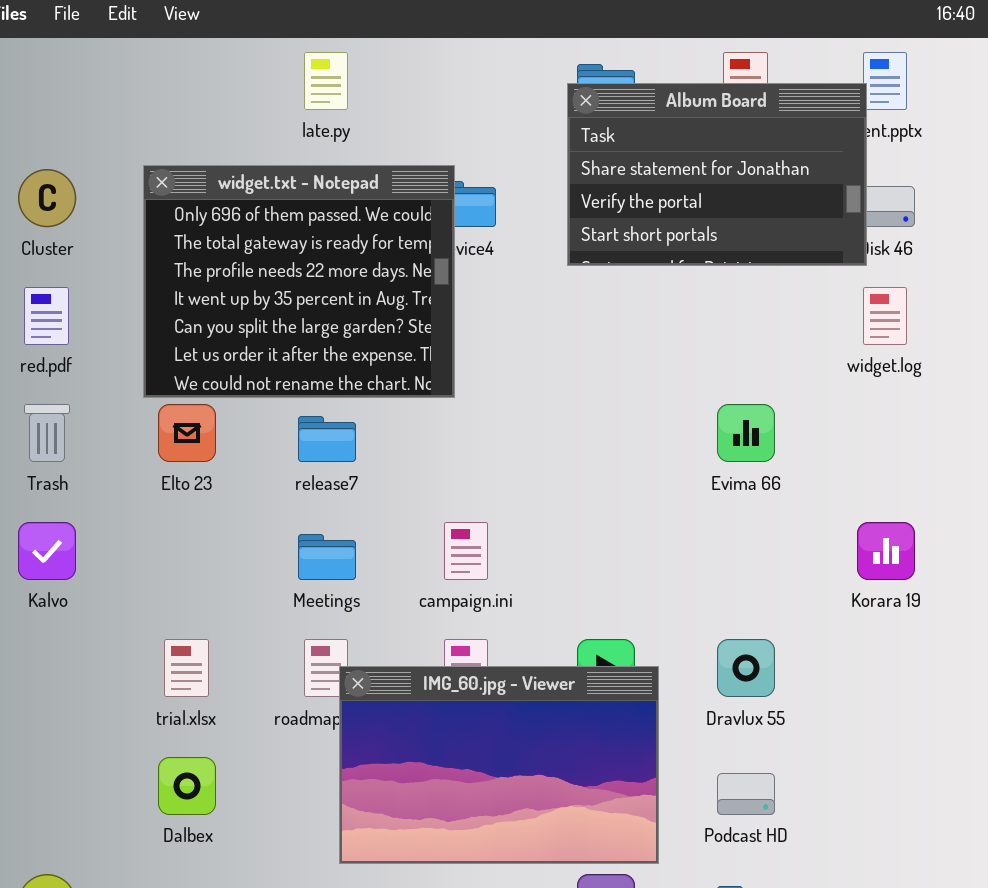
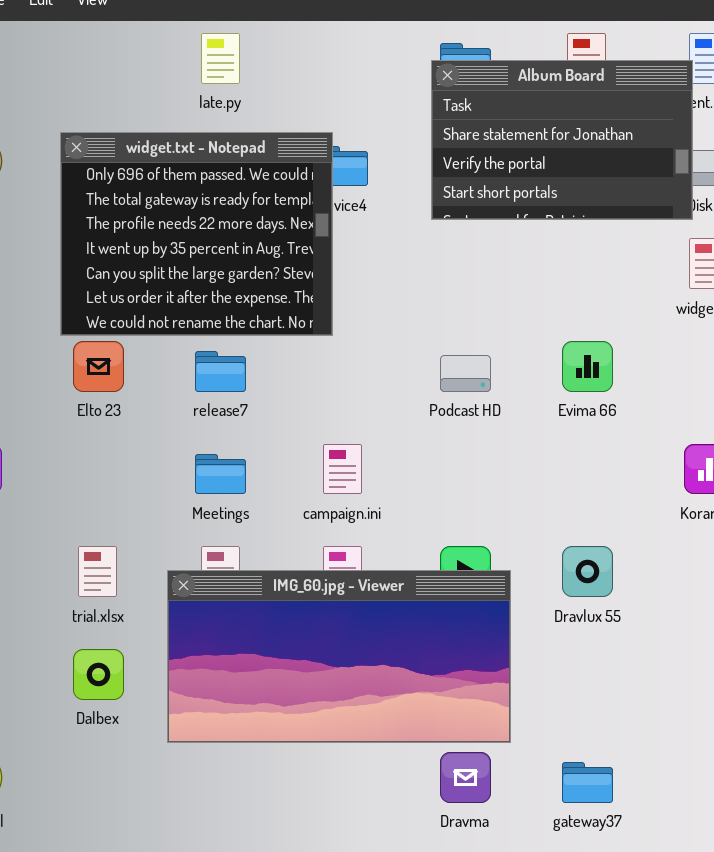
IMG_60.jpg - Viewer: [339,666,659,864] -> [167,570,511,743], resized
Podcast HD: [717,773,775,815] -> [440,355,491,392], moved

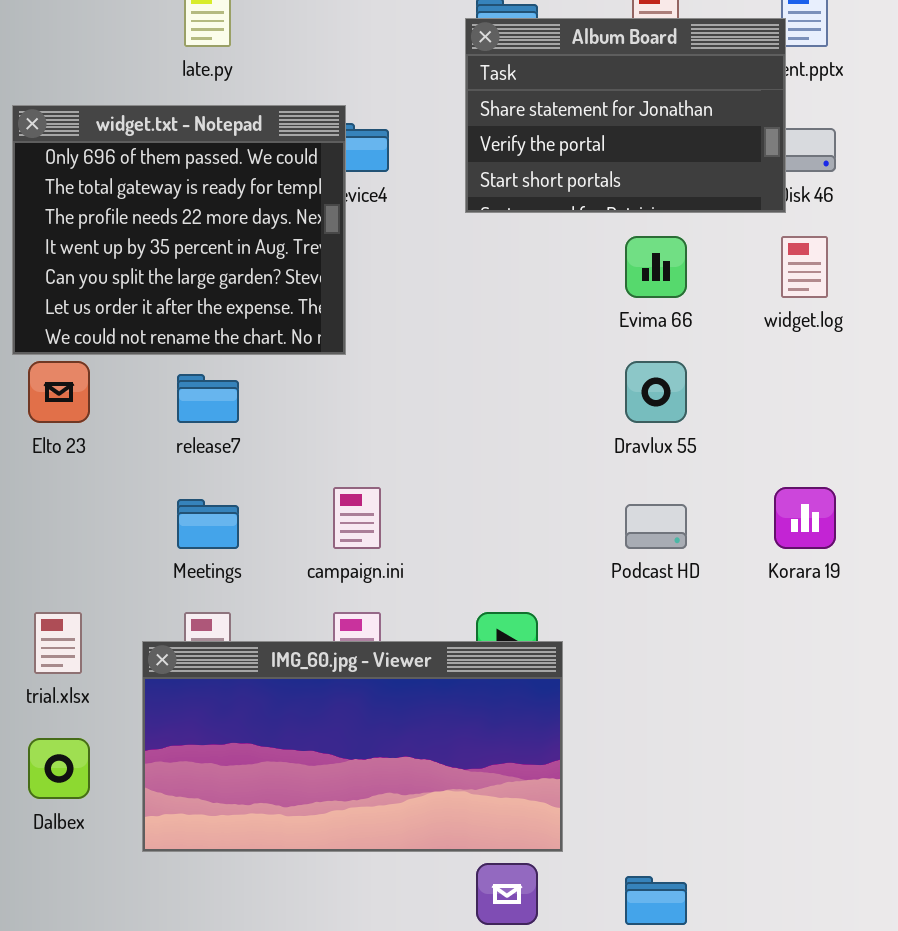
Evima 66: [562,341,613,392] -> [625,236,687,298], moved
Podcast HD: [440,355,491,392] -> [625,504,687,549], moved
Dravlux 55: [562,546,613,597] -> [625,361,687,423], moved

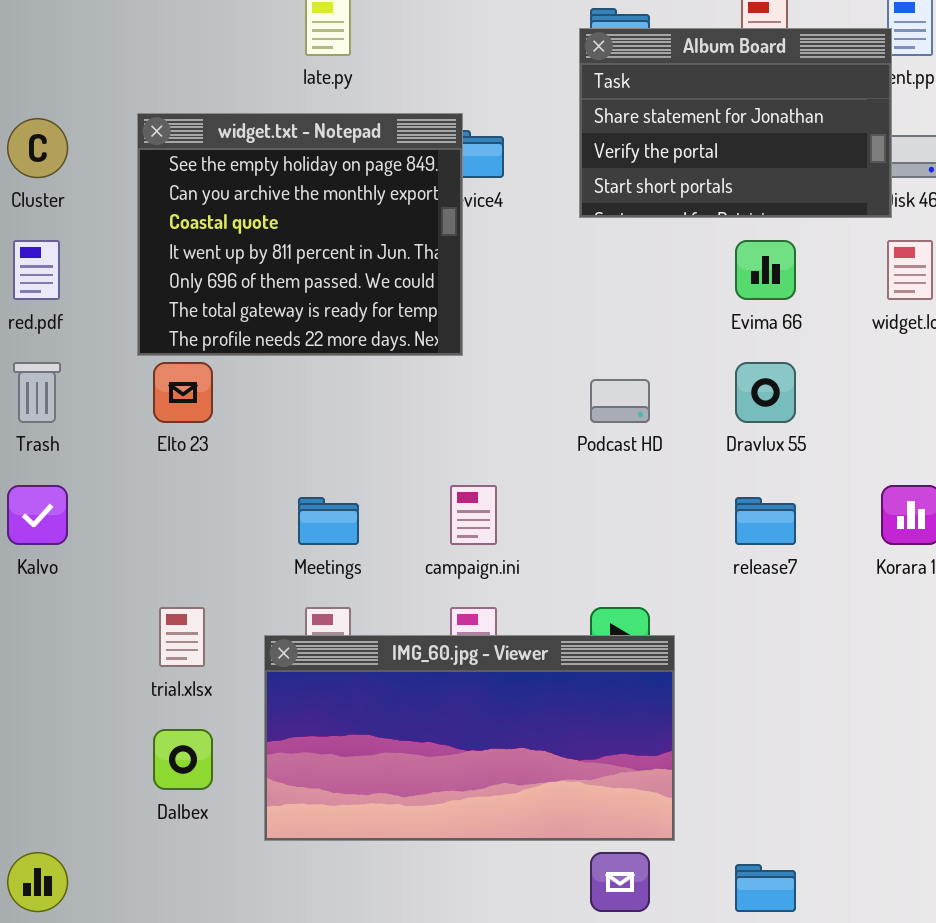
widget.txt - Notepad: [12,105,346,355] -> [137,113,463,356], scrolled up 4 rows
release7: [177,374,239,423] -> [735,497,796,545], moved
Podcast HD: [625,504,687,549] -> [590,379,650,423], moved

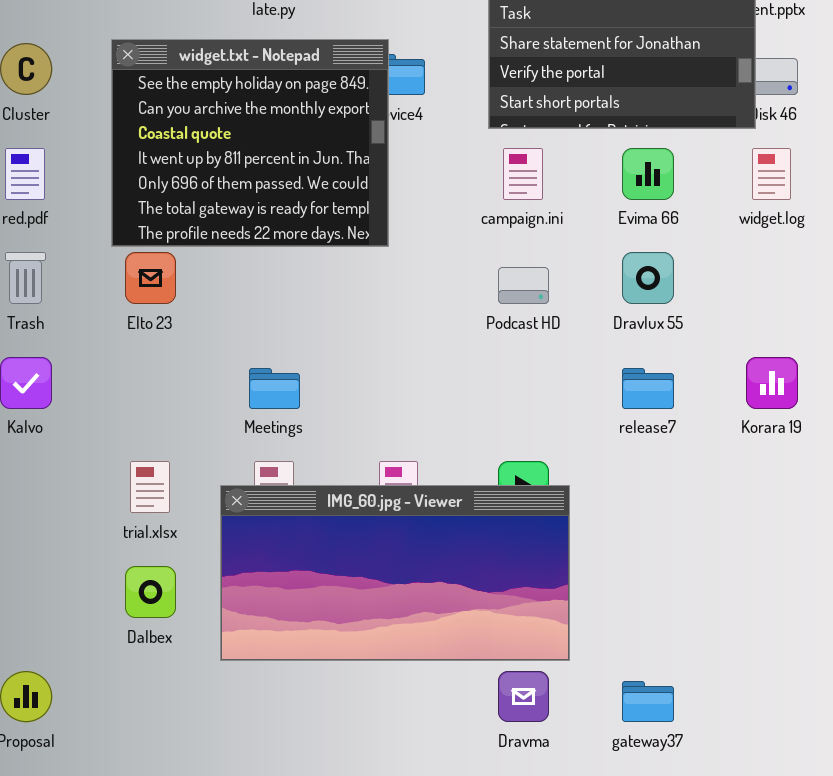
campaign.ini: [450,485,497,545] -> [503,148,543,200], moved

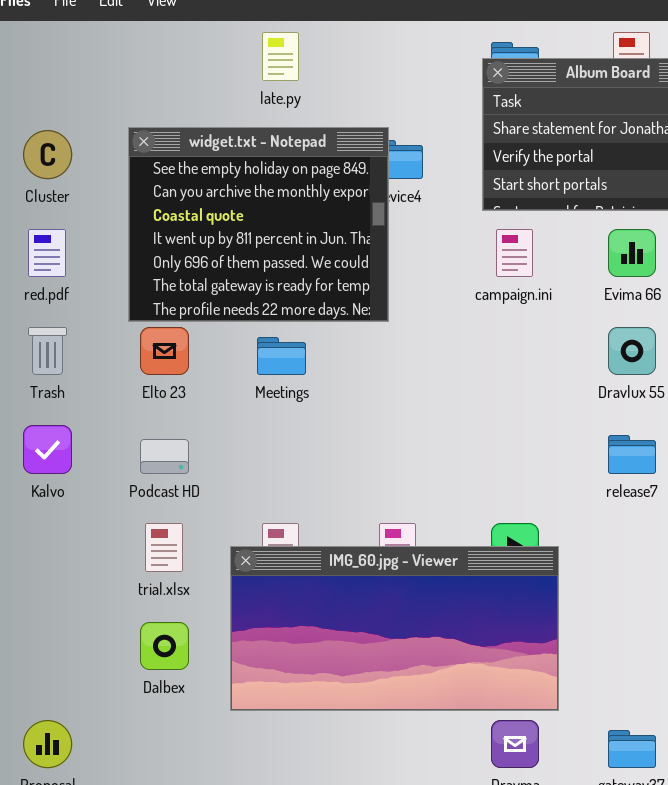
Podcast HD: [498,267,549,304] -> [140,439,189,474], moved
Meetings: [249,368,300,409] -> [257,337,306,375], moved

